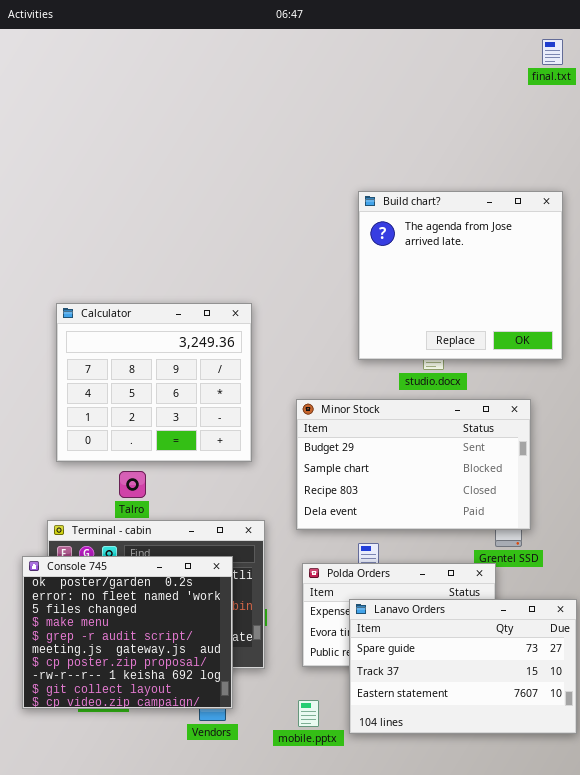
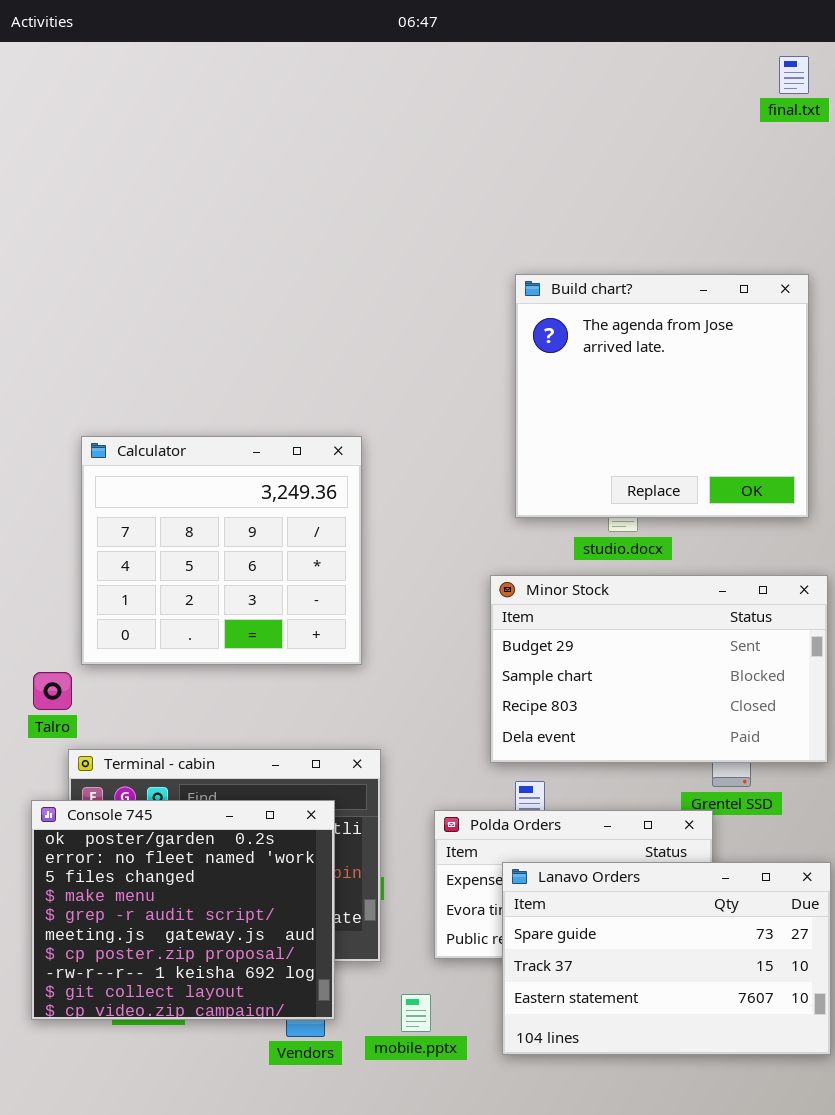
Minor Stock: [296,399,531,530] -> [490,575,828,763], moved
Talro: [119,471,146,498] -> [33,672,72,710], moved
mobile.pptx: [298,700,319,727] -> [401,994,431,1032], moved

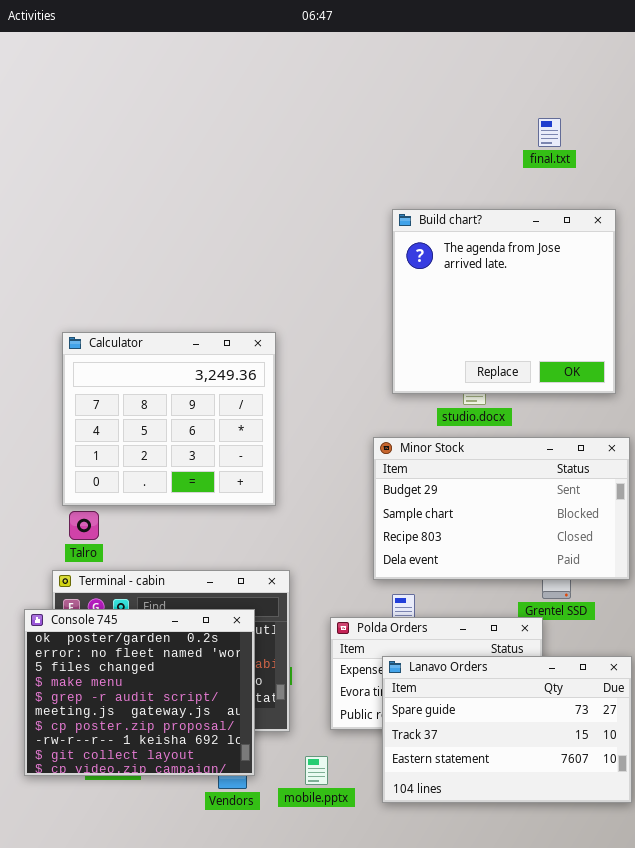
final.txt: [779,56,809,94] -> [538,118,561,147], moved
Talro: [33,672,72,710] -> [69,511,99,540], moved

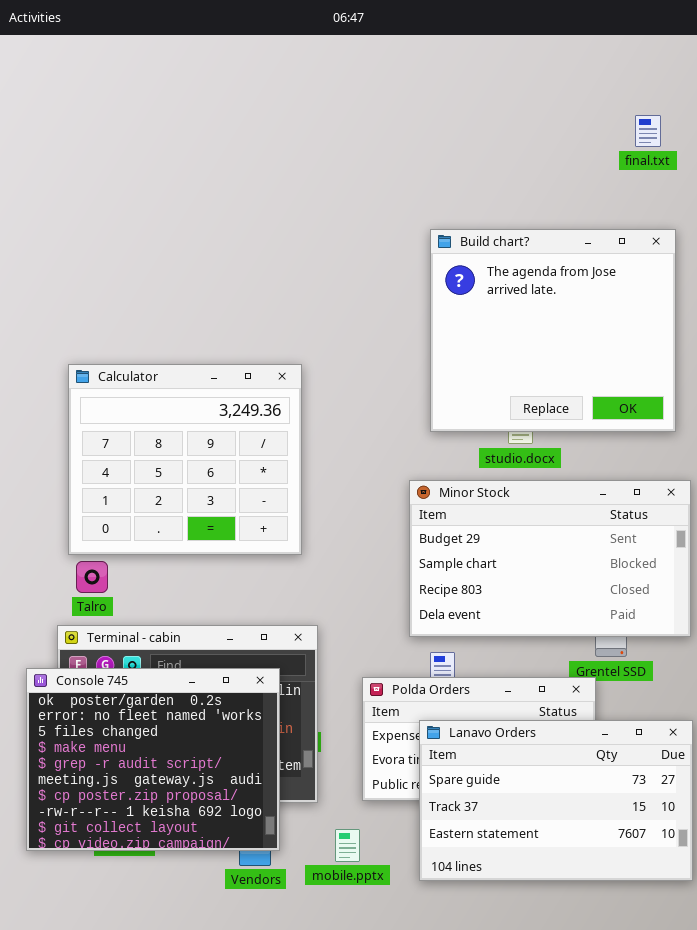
final.txt: [538,118,561,147] -> [635,115,661,147], moved

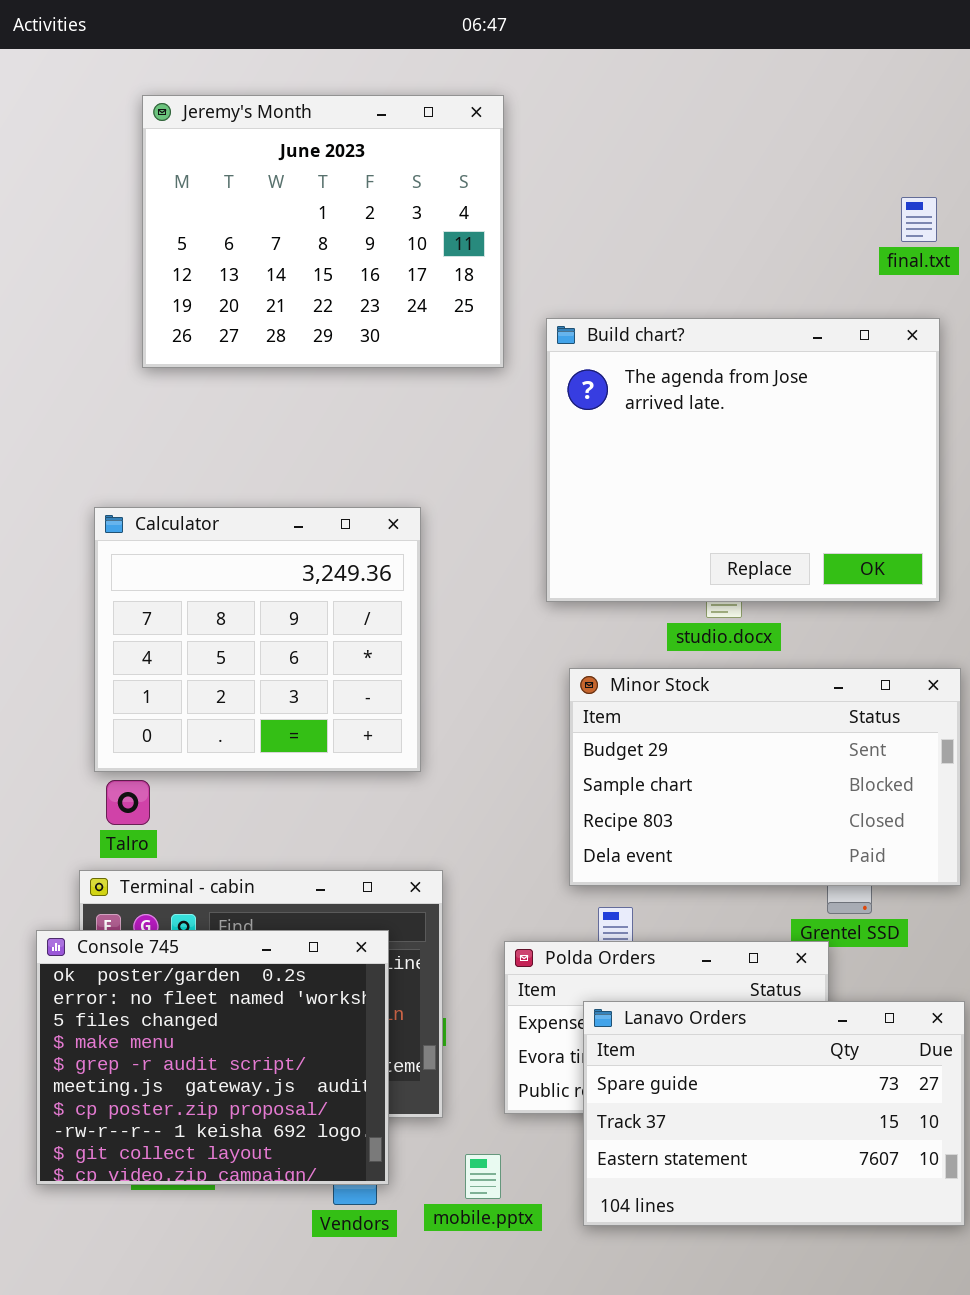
Jeremy's Month: none -> [142,95,504,368], opened
final.txt: [635,115,661,147] -> [901,197,937,242], moved
Build chart?: [430,229,676,432] -> [546,318,940,602], resized

